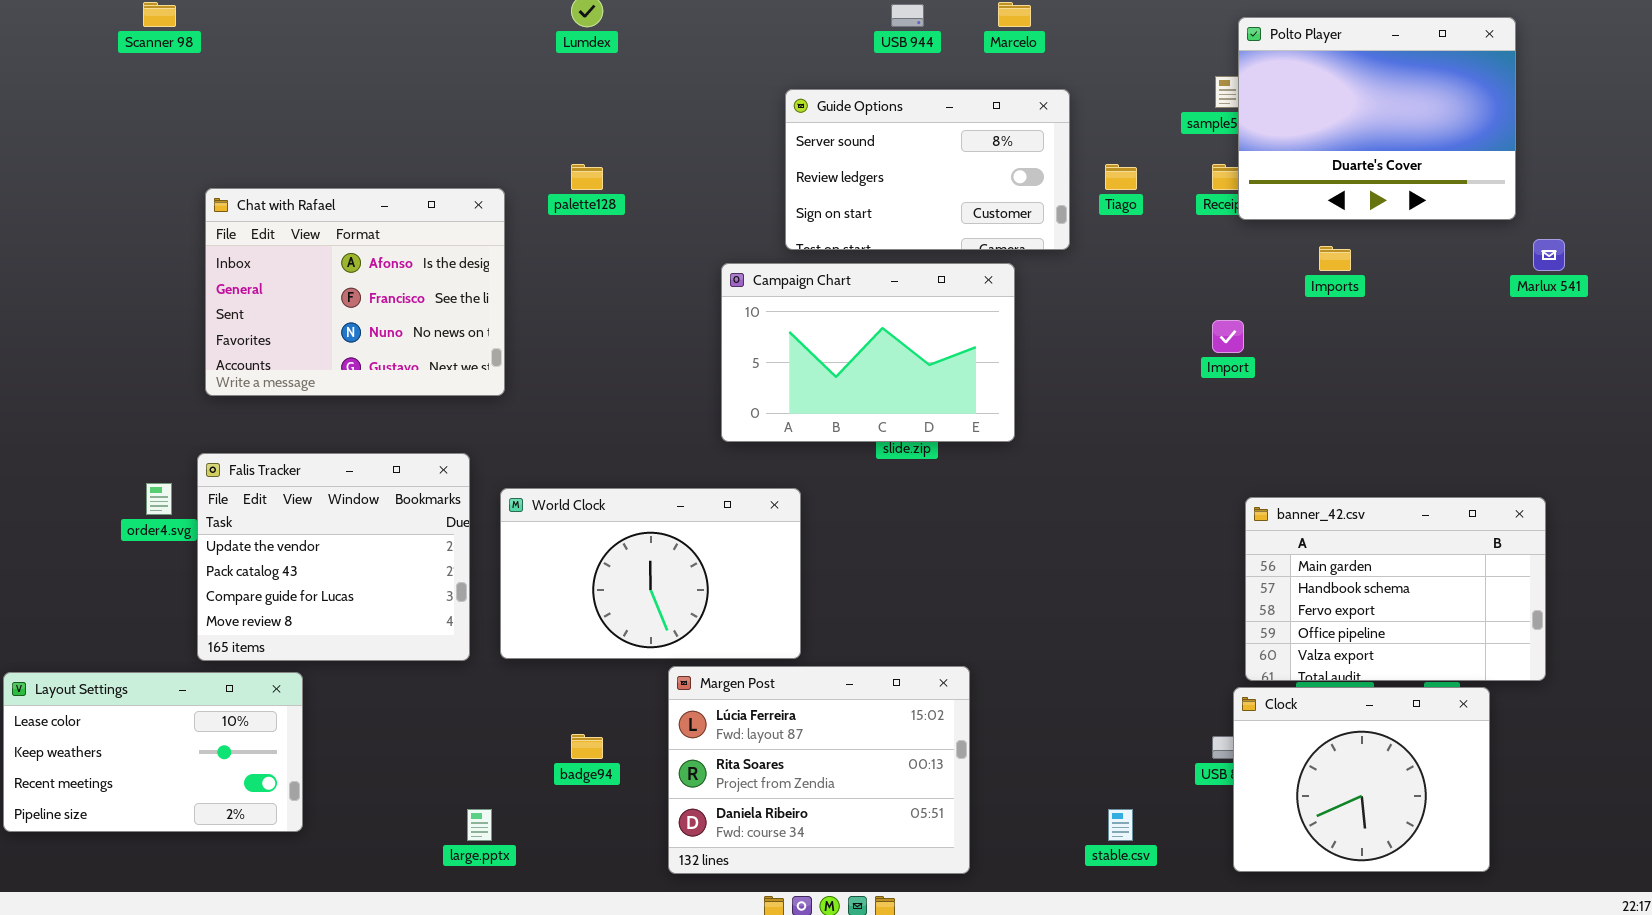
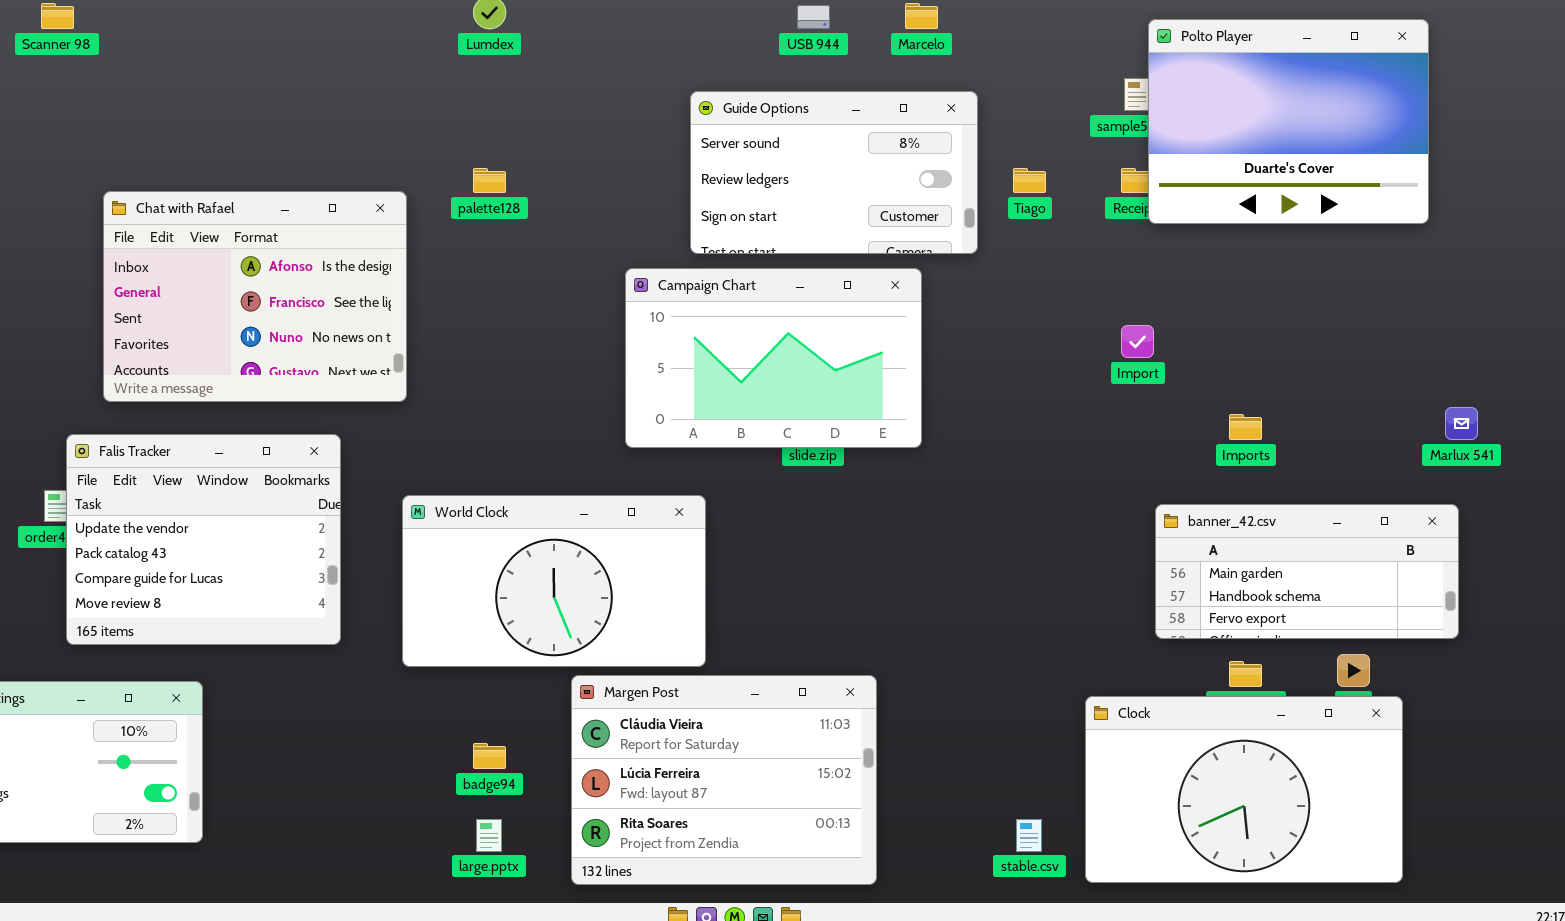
Marlux 541: [1533,239,1565,271] -> [1445,407,1478,440], moved
Imports: [1319,246,1351,271] -> [1229,414,1262,440], moved
Falis Tracker: [197,453,470,661] -> [66,434,341,645], moved
banner_42.csv: [1245,497,1546,681] -> [1155,504,1459,639], resized
Margen Post: [668,666,970,874] -> [571,675,877,885], scrolled up 1 row
Clock: [1233,687,1490,872] -> [1085,696,1403,883], resized
large.pptx: [467,809,492,841] -> [476,819,502,852], moved

